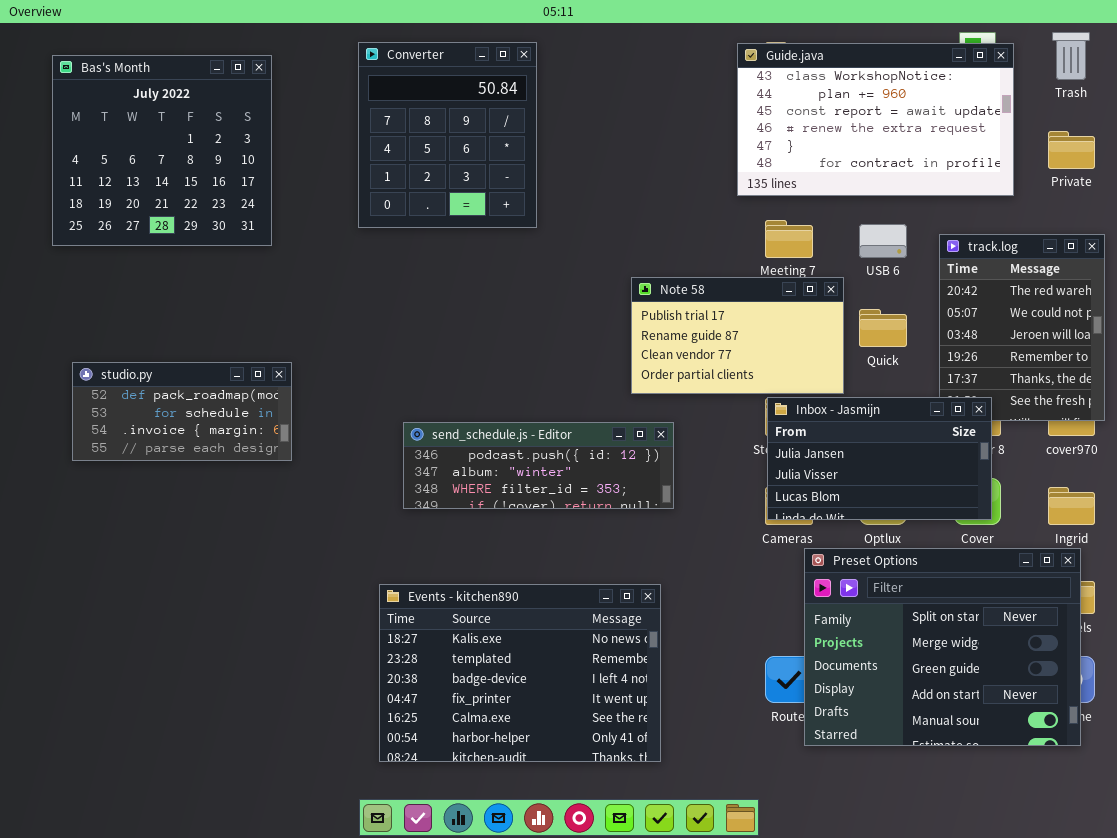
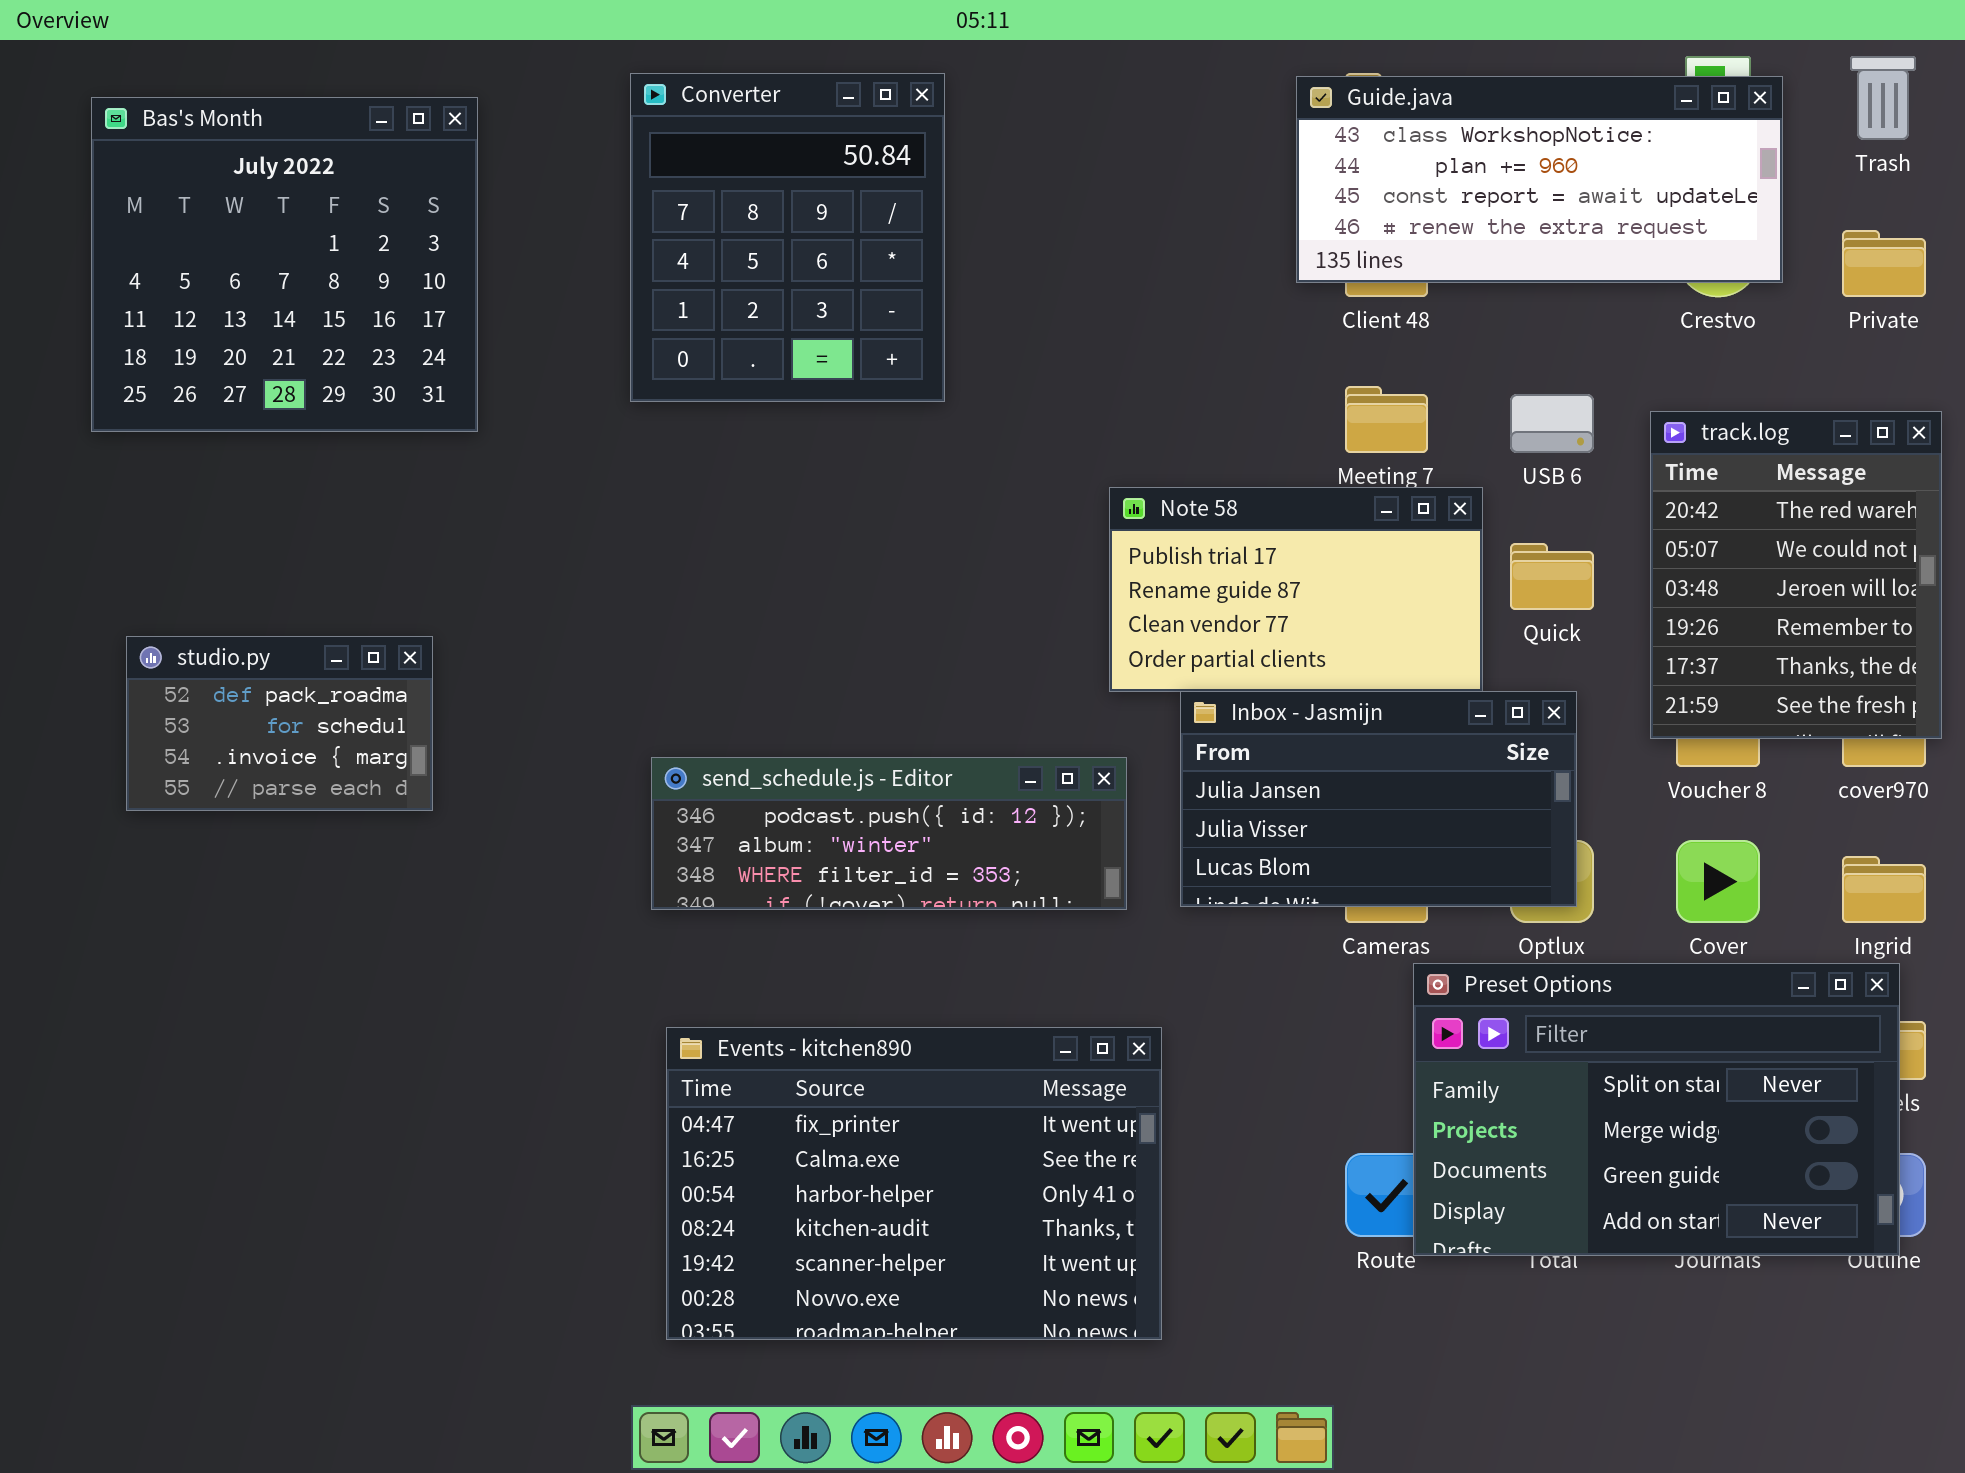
Guide.java: [737,43,1014,196] -> [1296,76,1783,283], resized
studio.py: [72,362,292,461] -> [126,636,433,811], resized
Inbox - Jasmijn: [767,397,992,520] -> [1180,691,1577,907], moved
send_schedule.js - Editor: [403,422,674,509] -> [651,757,1127,910], moved
Preset Options: [804,548,1081,746] -> [1413,963,1900,1256], resized
Events - kitchen890: [379,584,661,762] -> [666,1027,1162,1340], scrolled down 3 rows

